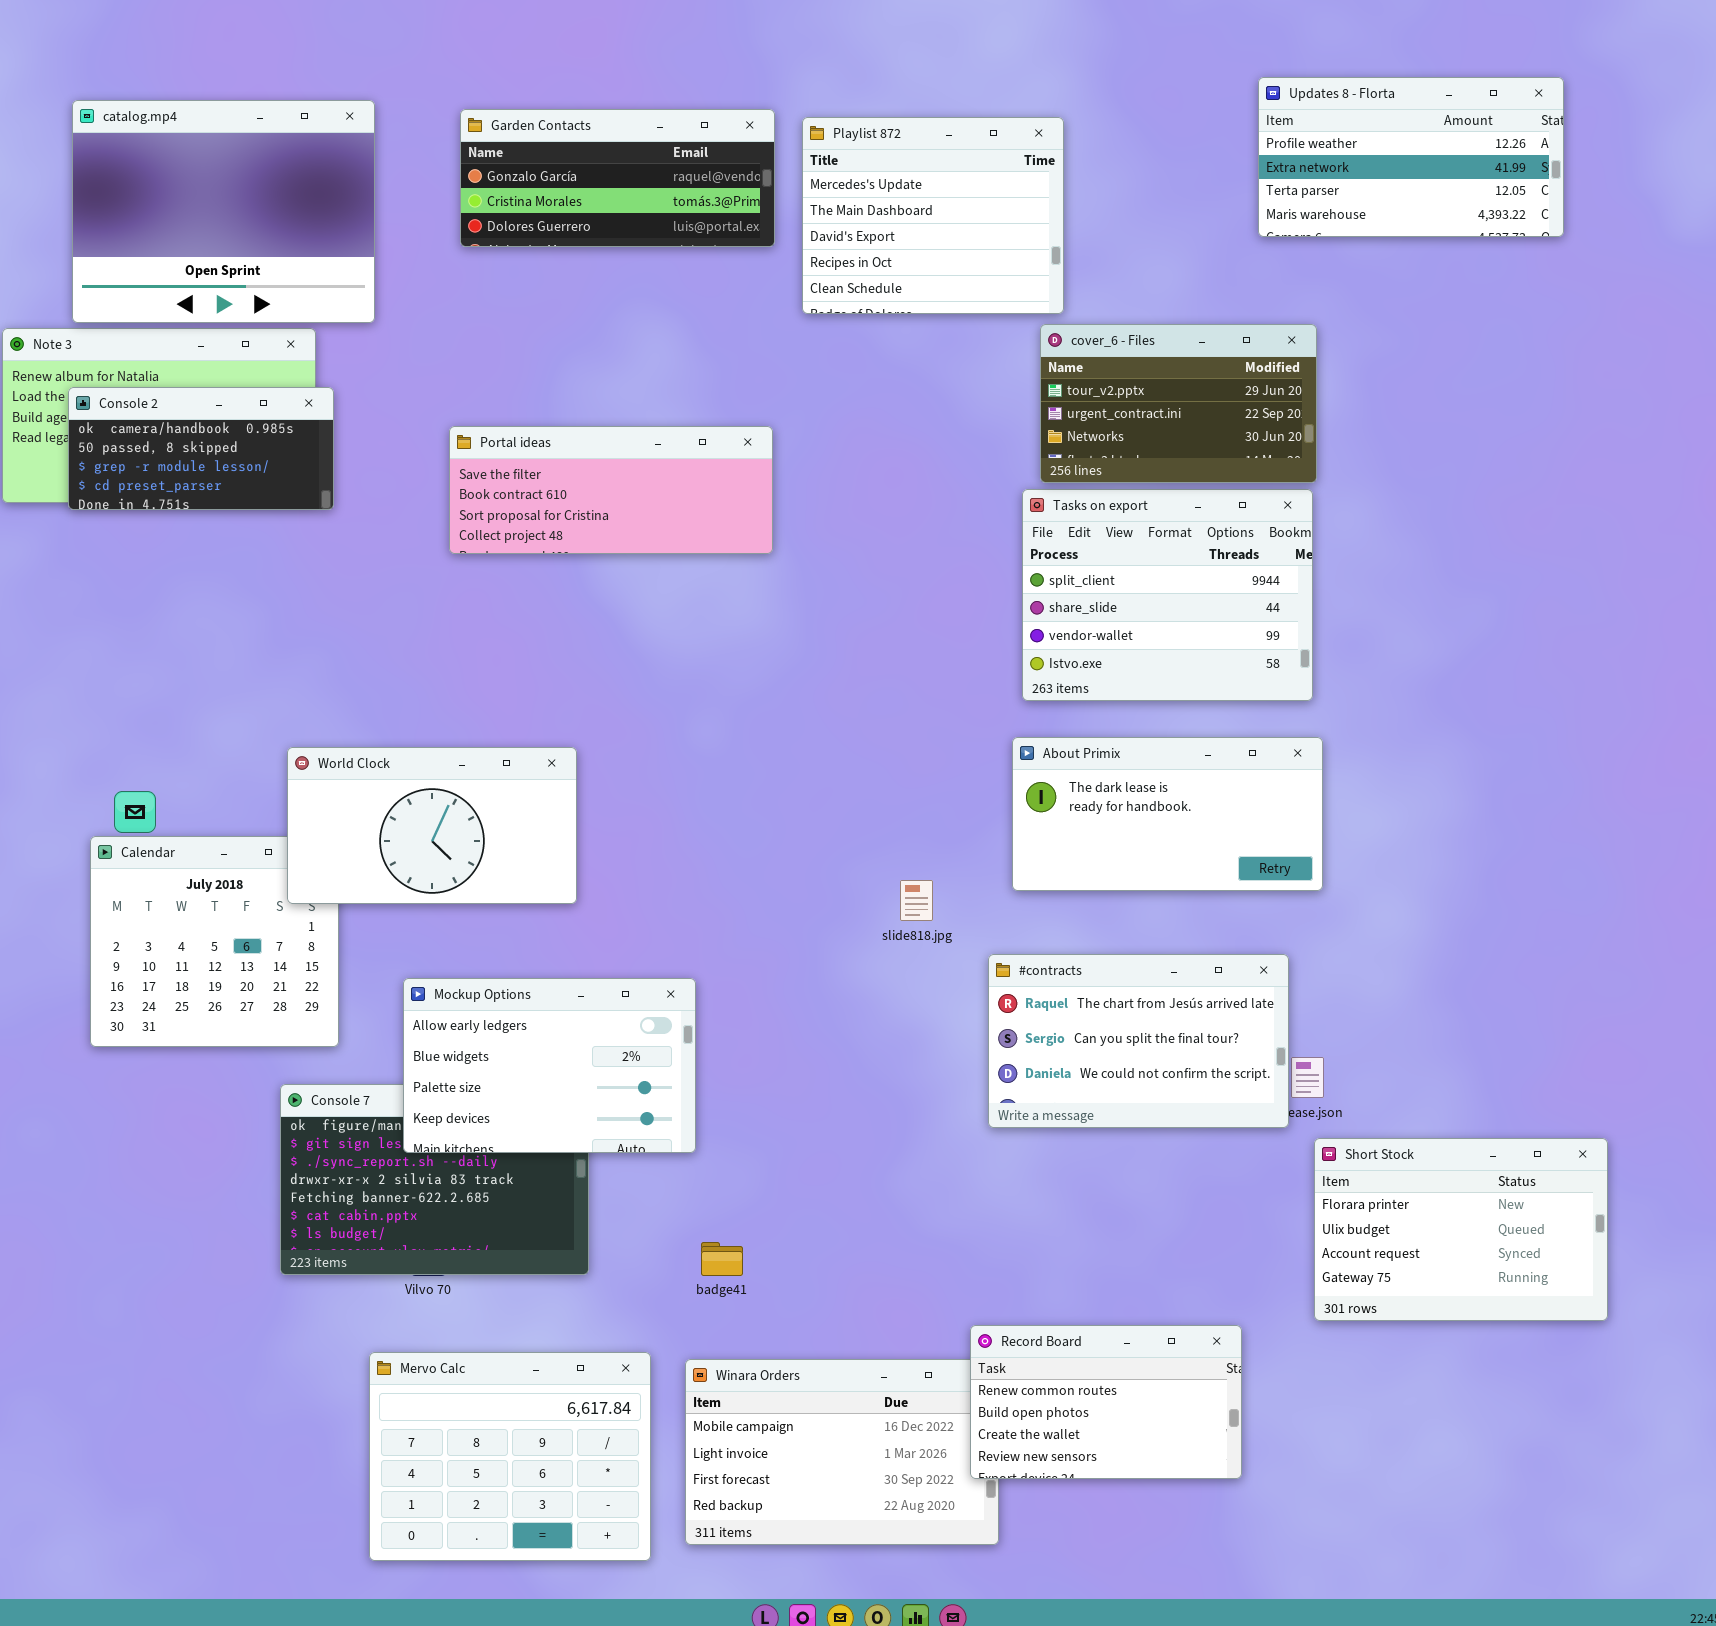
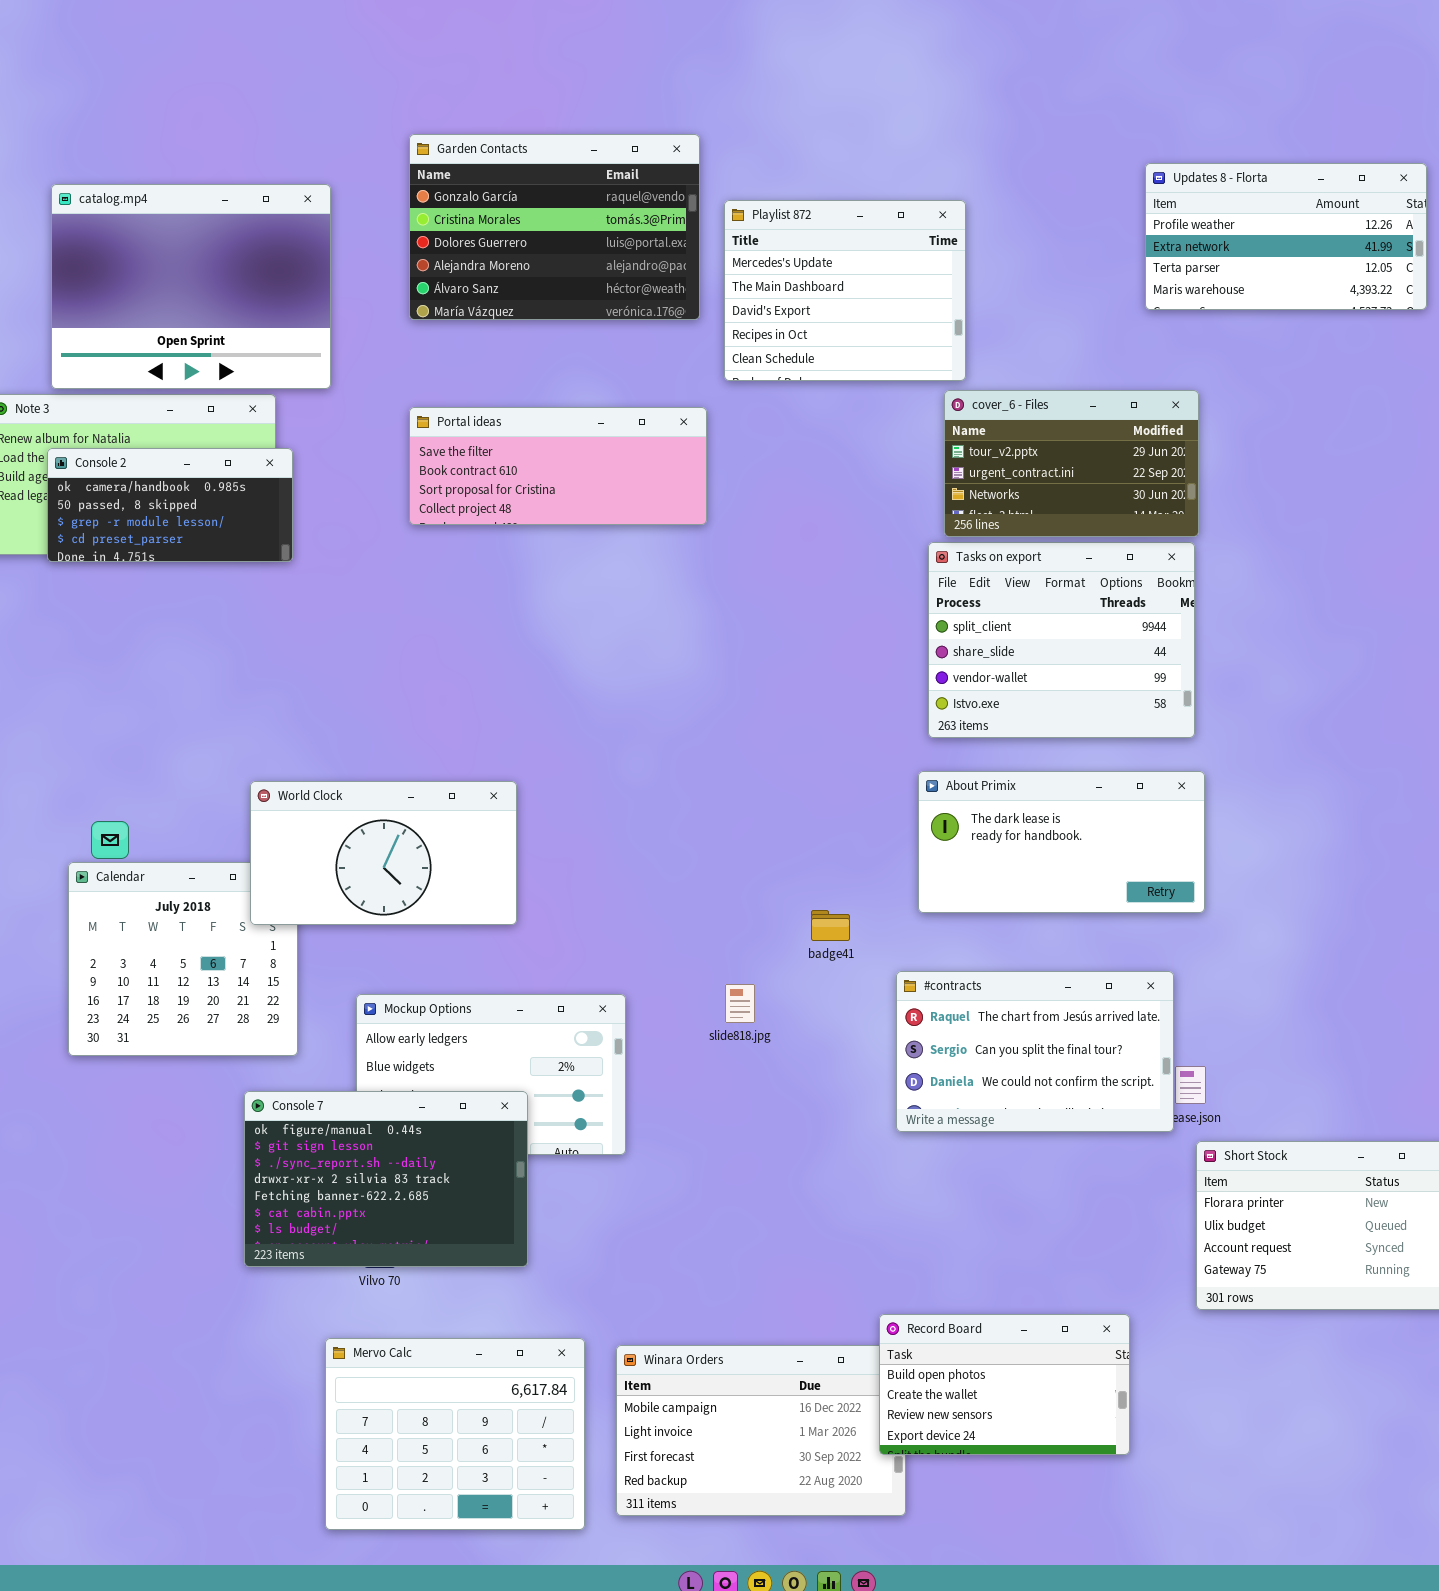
Garden Contacts: [460,109,775,247] -> [409,134,700,320], resized
Portal ideas: [449,426,773,554] -> [409,407,707,525], moved
slide818.jpg: [900,880,933,921] -> [725,984,755,1023], moved
Console 7: [280,1084,589,1275] -> [244,1091,528,1267], raised
badge41: [701,1242,743,1276] -> [811,910,850,941], moved
Record Board: [970,1325,1242,1479] -> [879,1314,1130,1455], scrolled down 1 row

